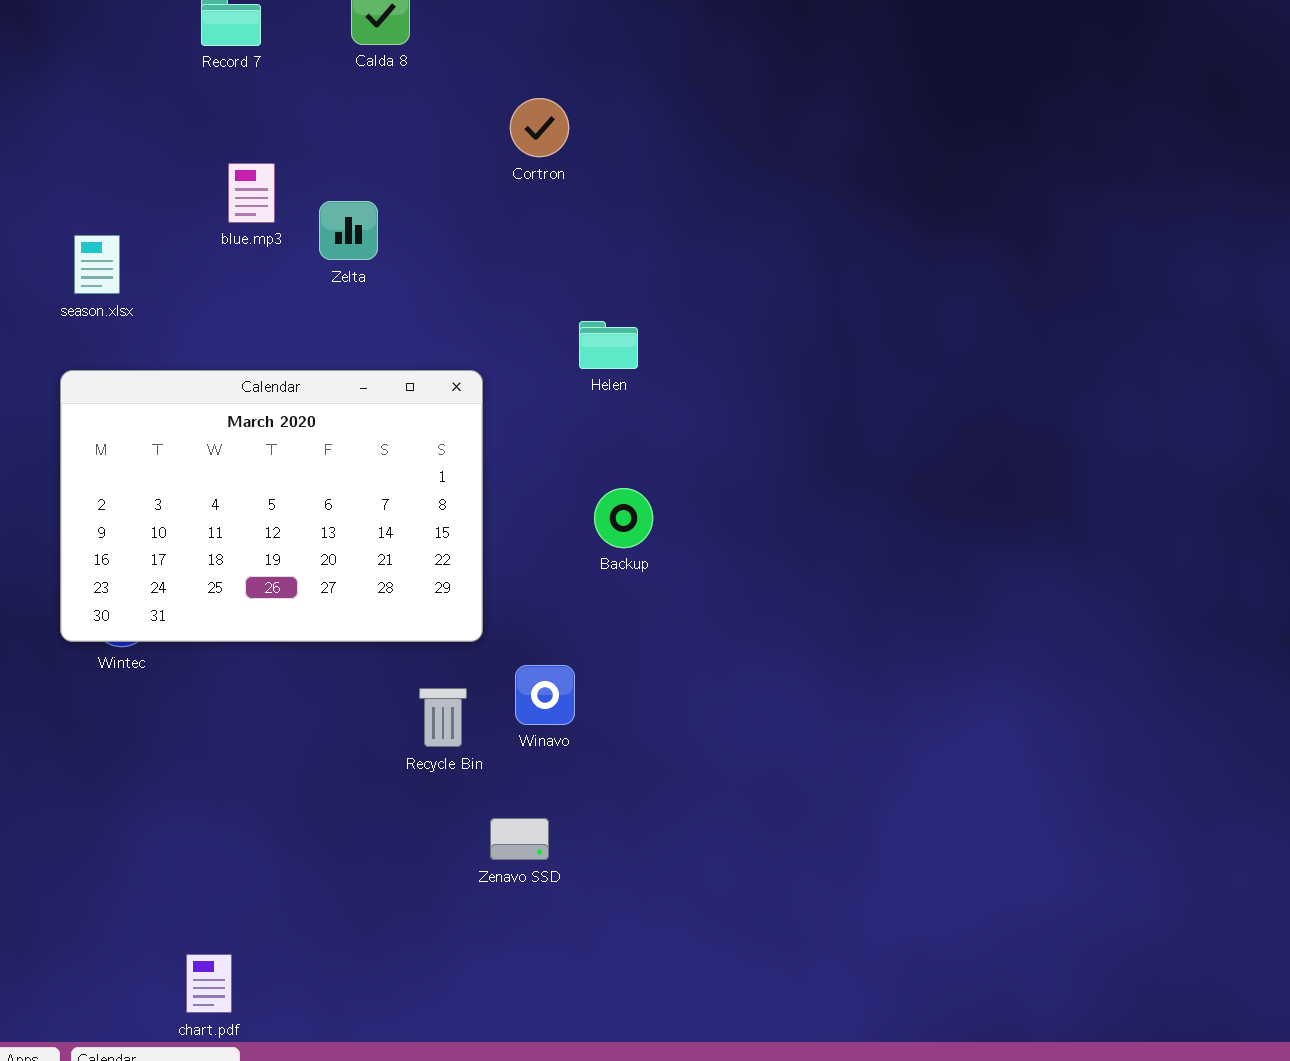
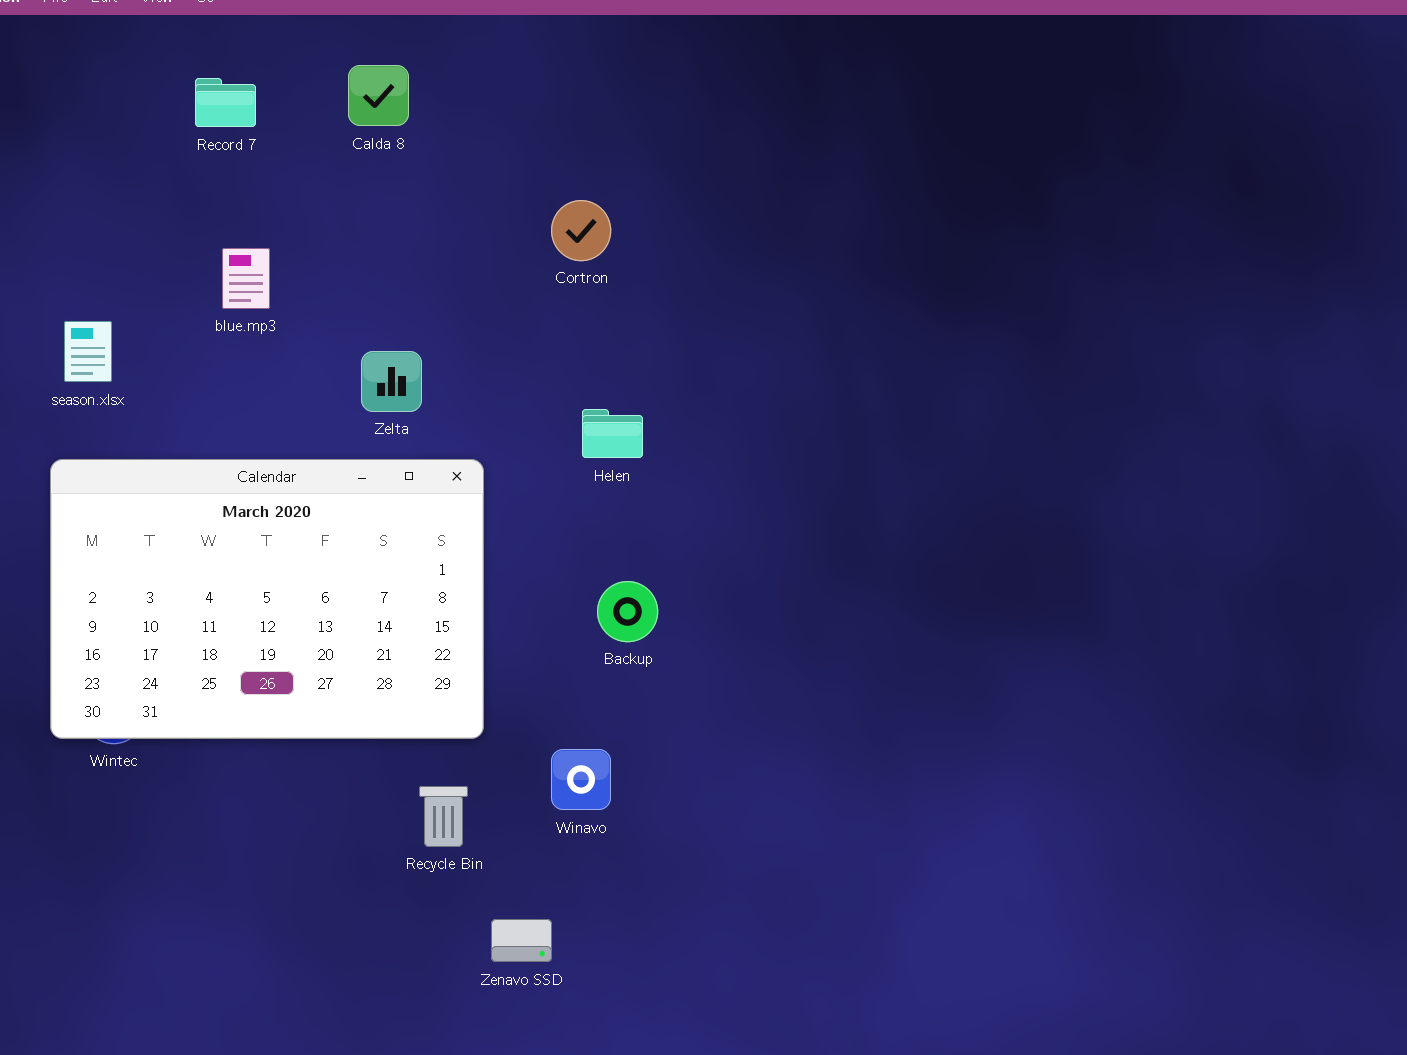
Cortron: [510,98,569,157] -> [551,200,611,261], moved
Zelta: [319,201,378,260] -> [361,351,422,412], moved
Winavo: [515,665,575,725] -> [551,749,611,810], moved

